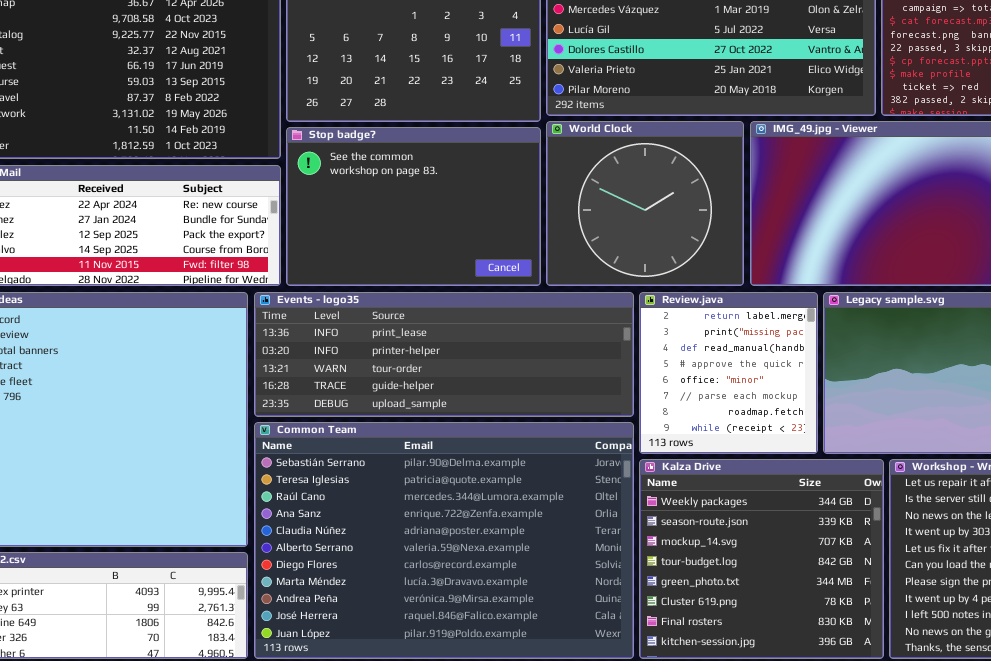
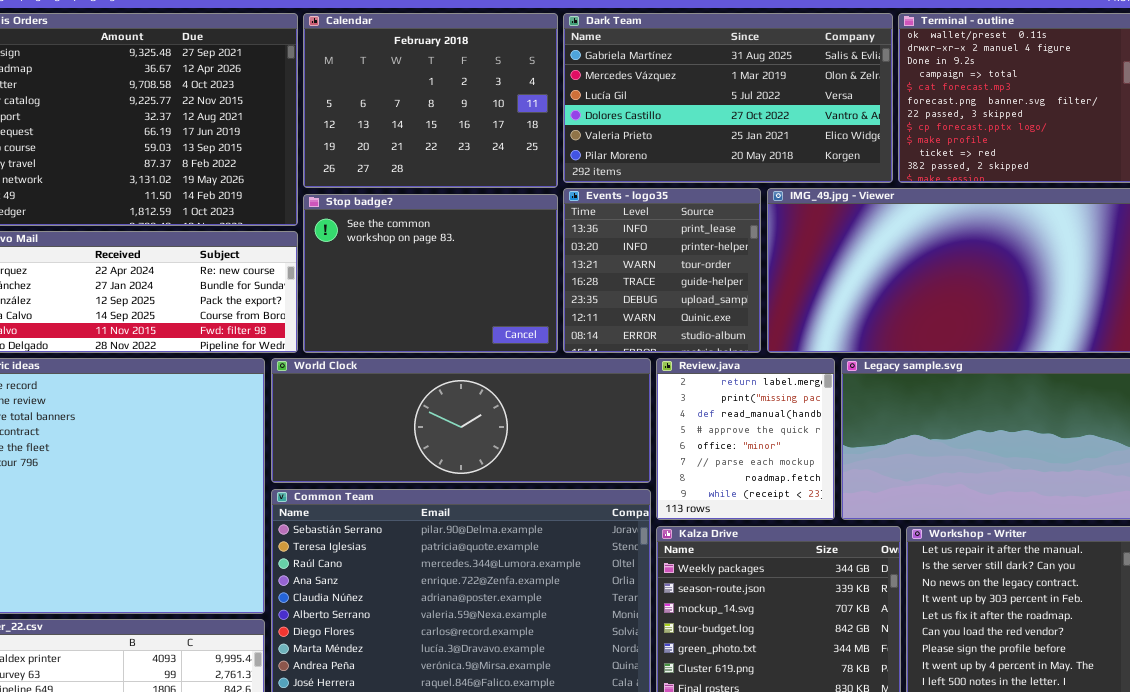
World Clock: [546,121,744,286] -> [271,358,651,483], moved, resized
Events - logo35: [254,292,634,417] -> [563,188,761,353], moved, resized

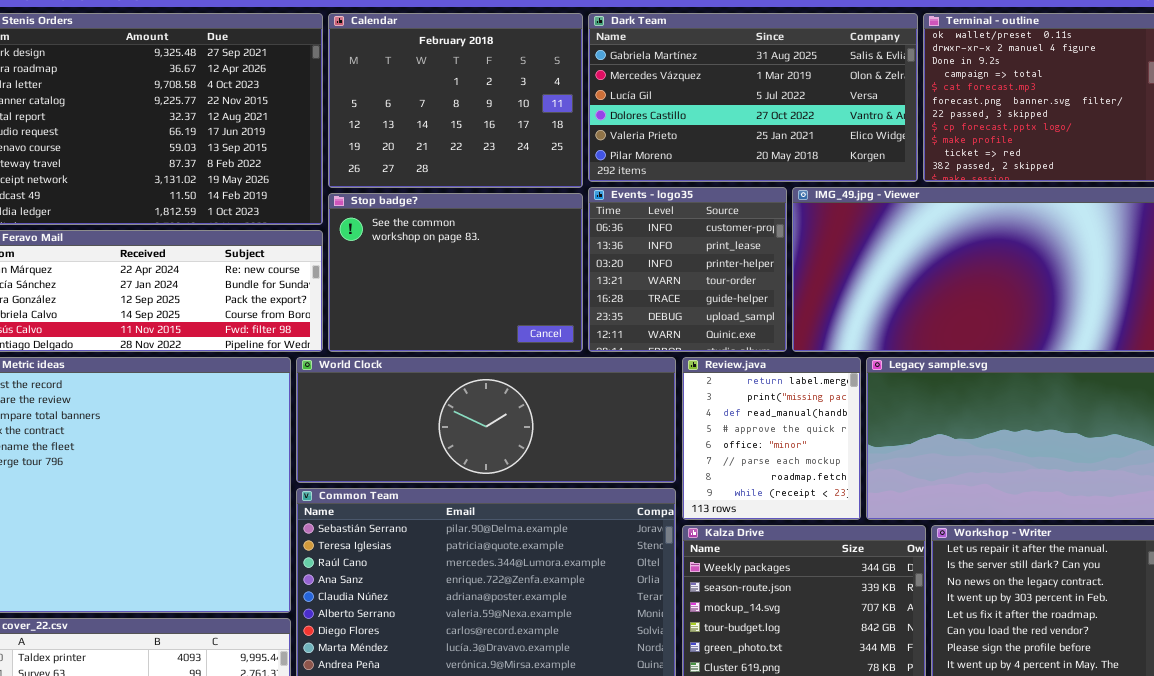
Events - logo35: [563,188,761,353] -> [588,187,787,352], scrolled up 1 row

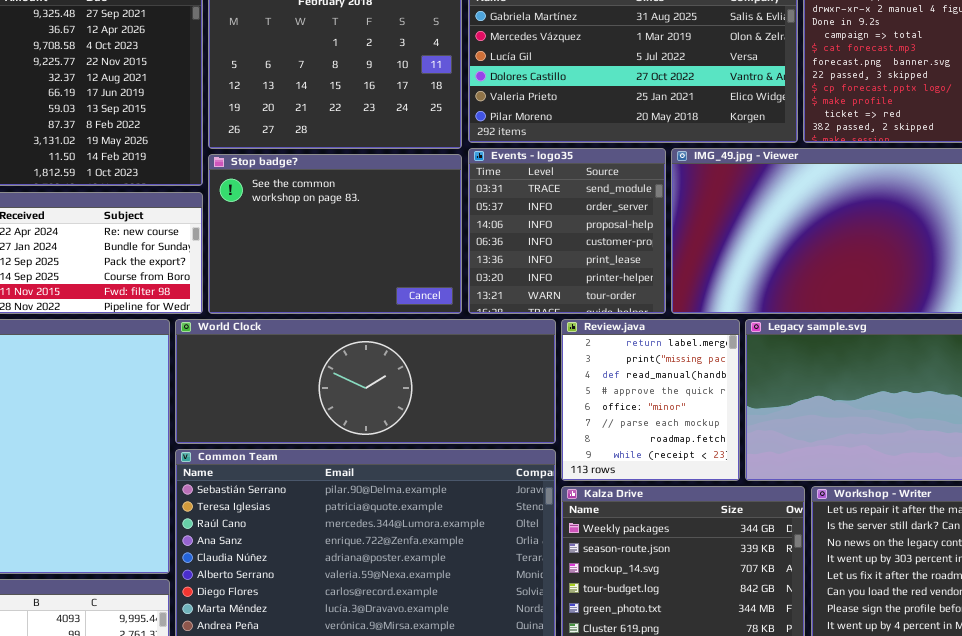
Events - logo35: [588,187,787,352] -> [468,148,666,314], scrolled up 3 rows

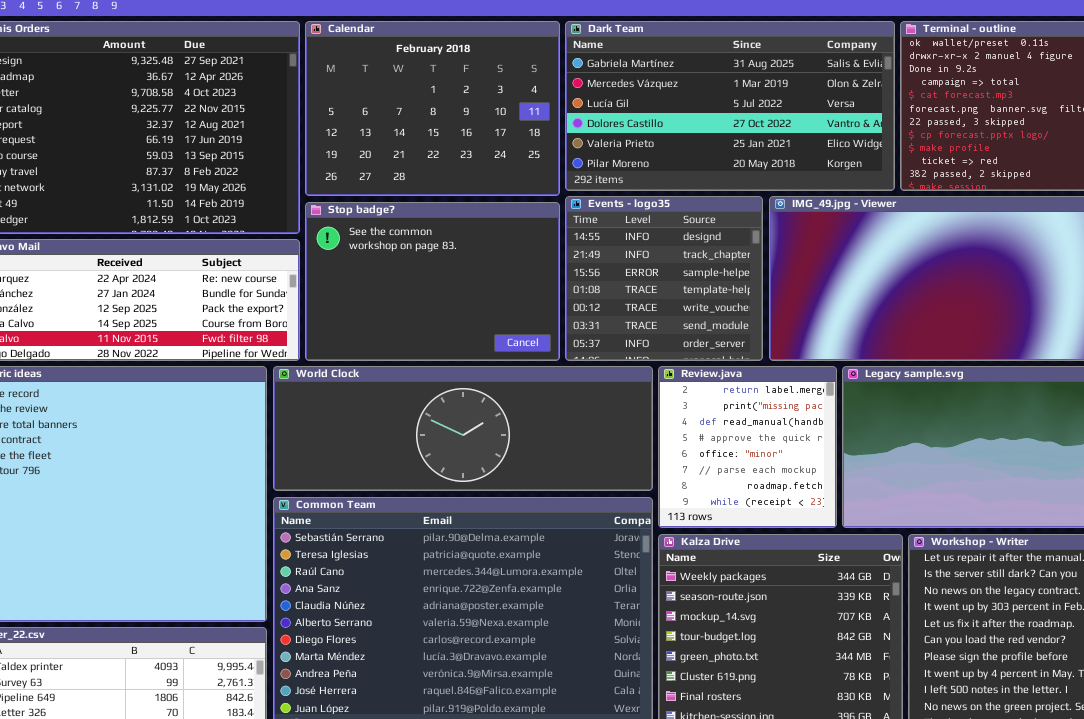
Events - logo35: [468,148,666,314] -> [565,196,763,361], scrolled up 5 rows

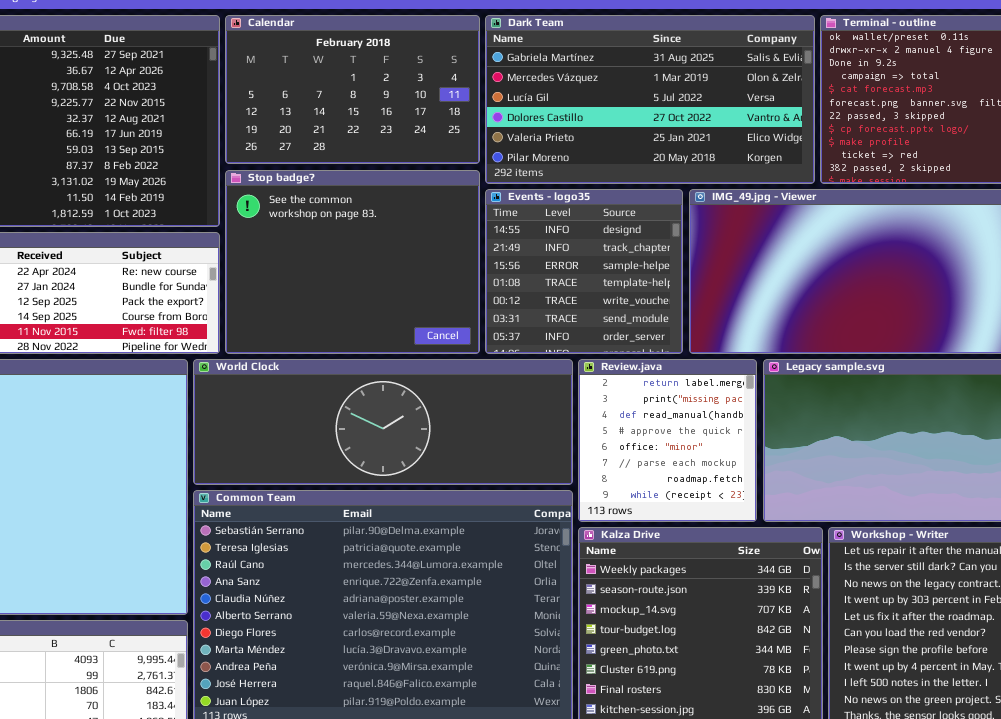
Calendar: [305,21,560,196] -> [225,15,480,164], resized
Stop badge?: [305,202,560,361] -> [225,170,480,354], resized

